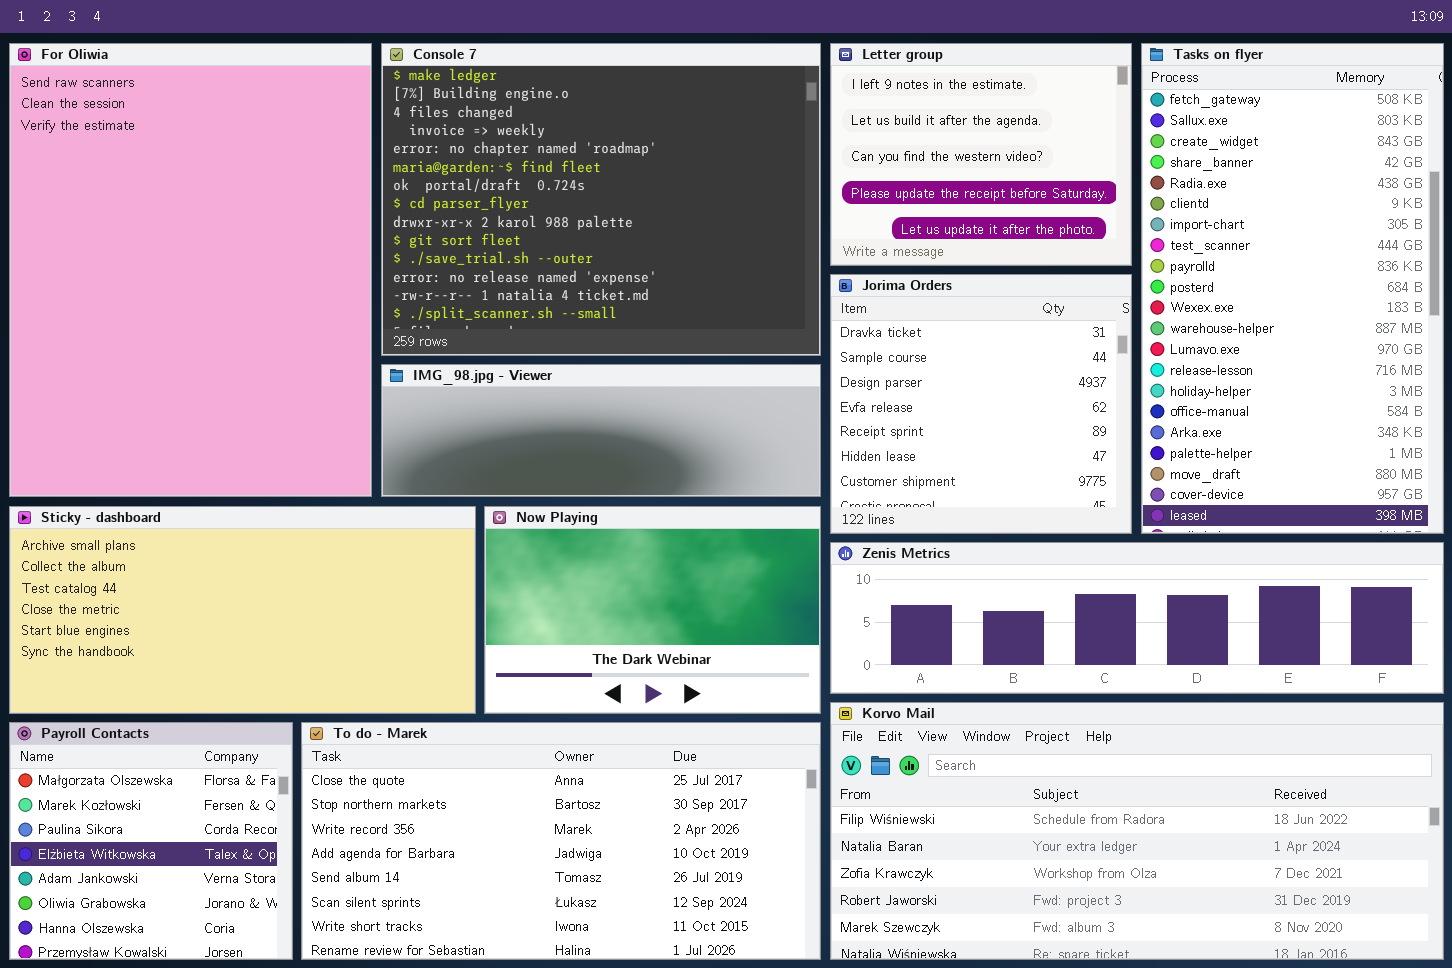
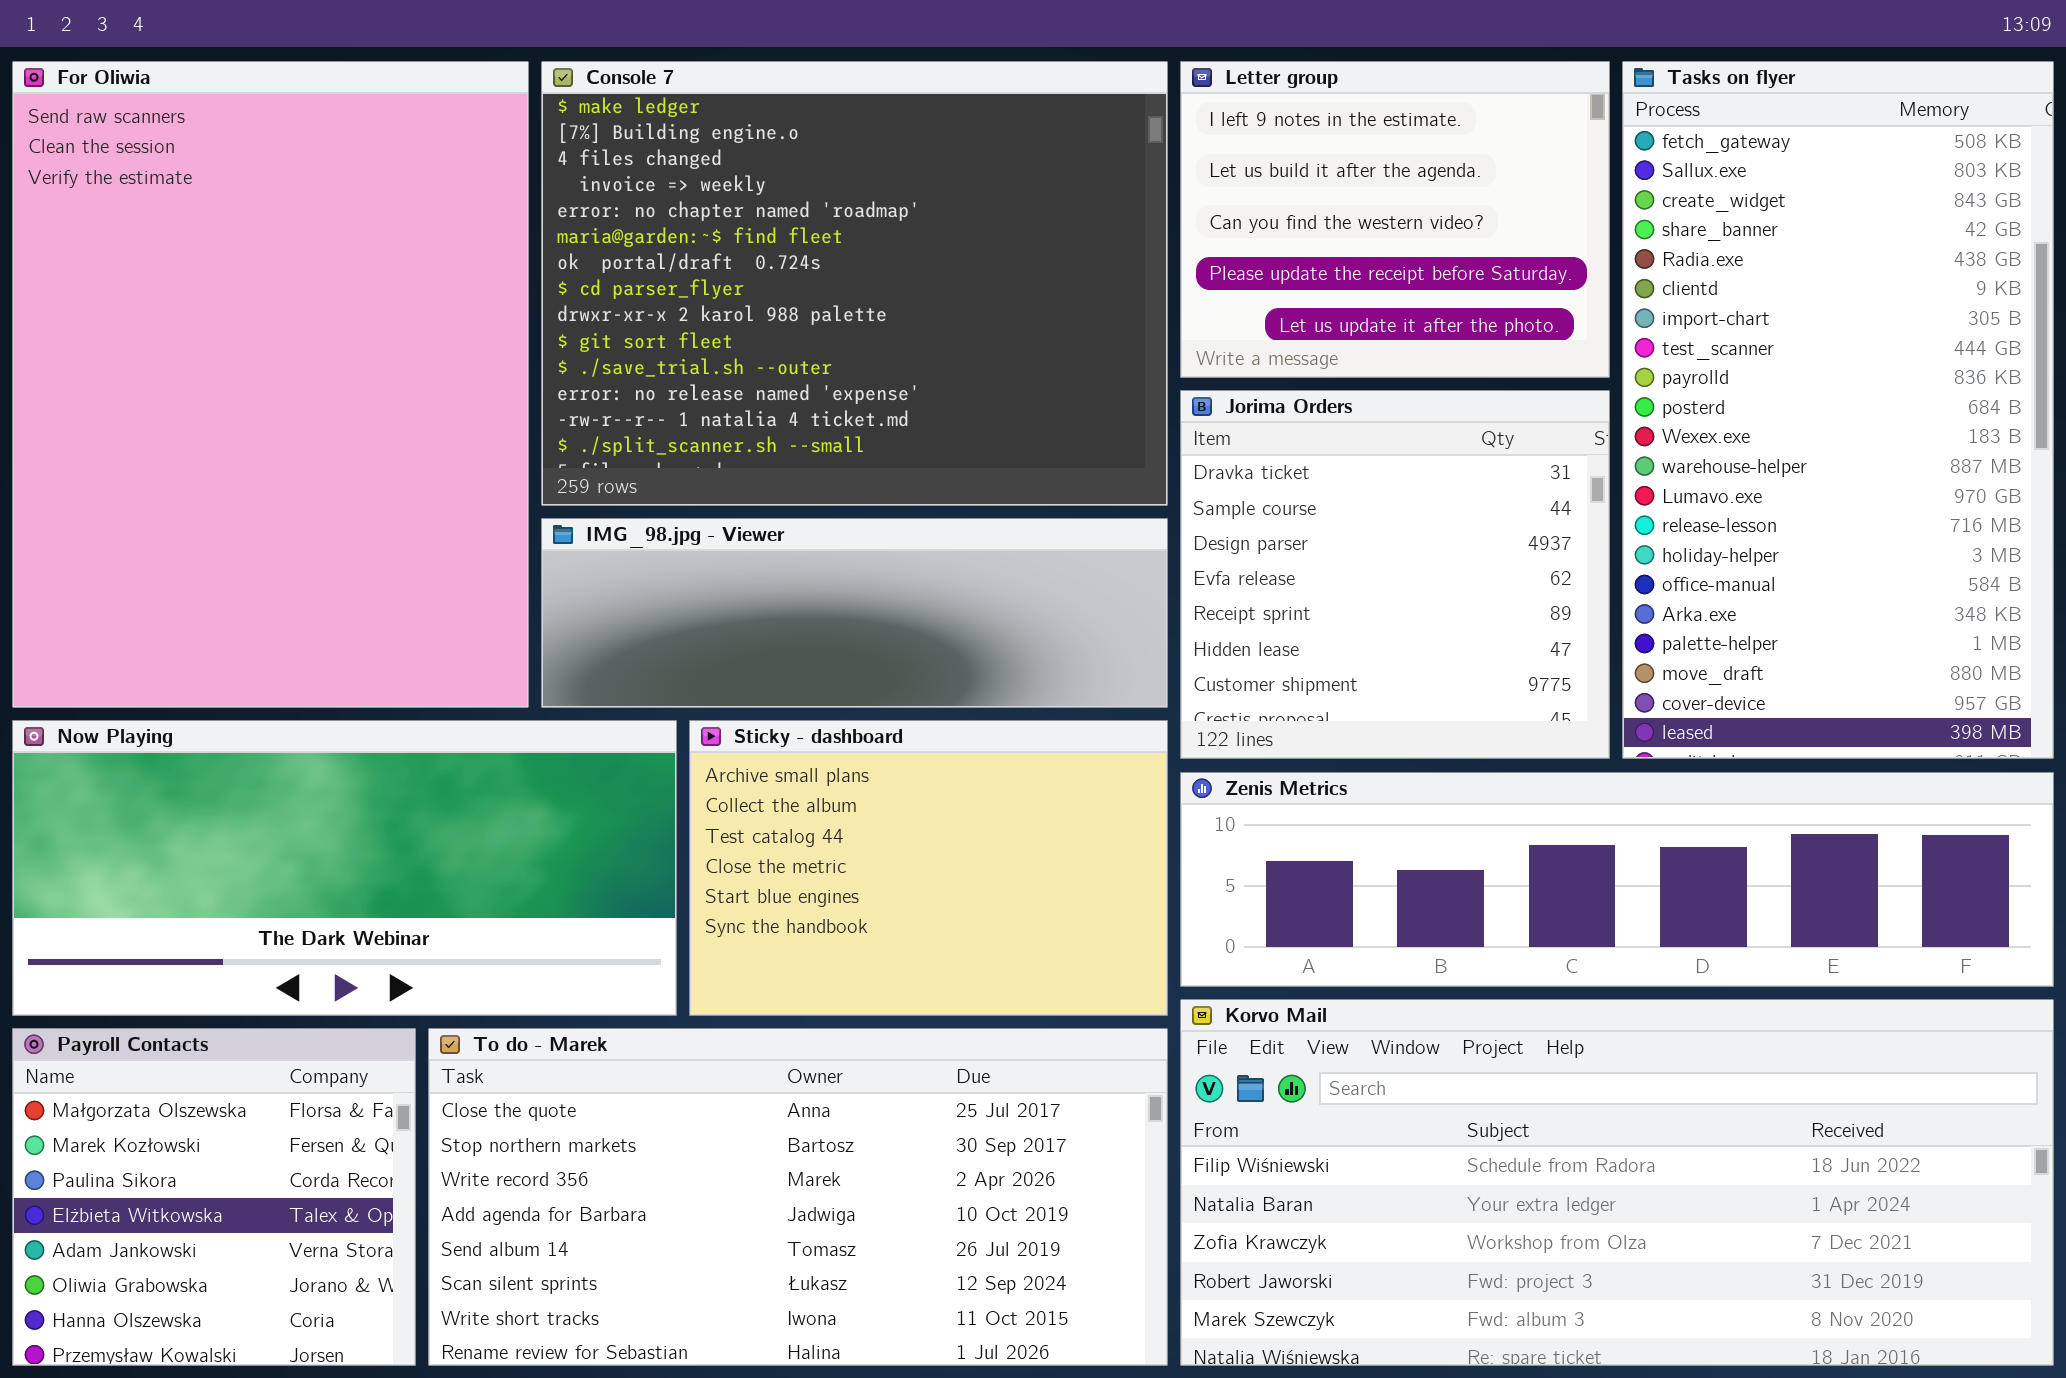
Sticky - dashboard: [9,506,476,714] -> [689,720,1168,1016], moved, resized
Now Playing: [484,506,821,714] -> [12,720,677,1016], moved, resized

